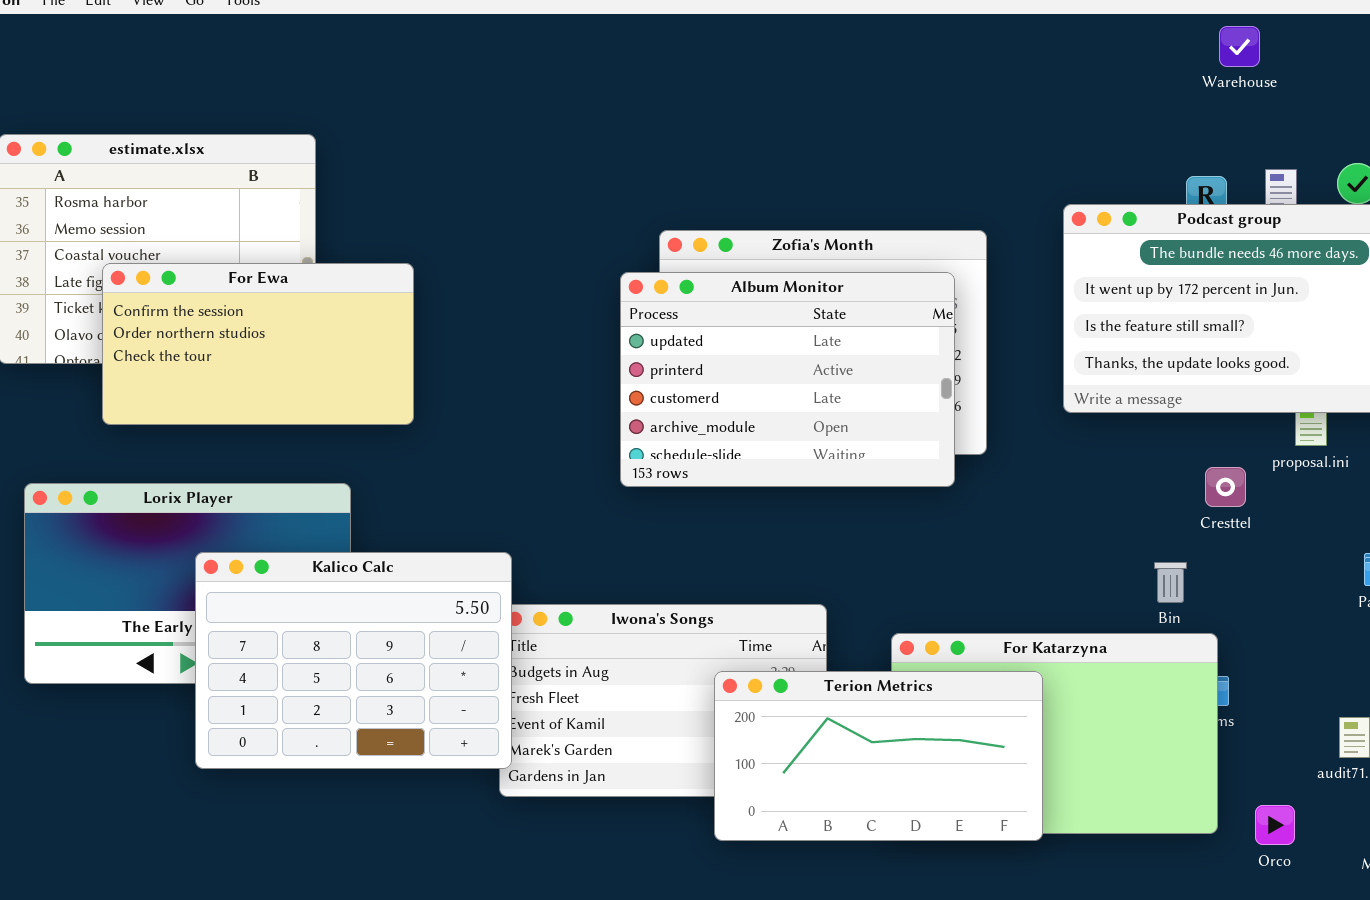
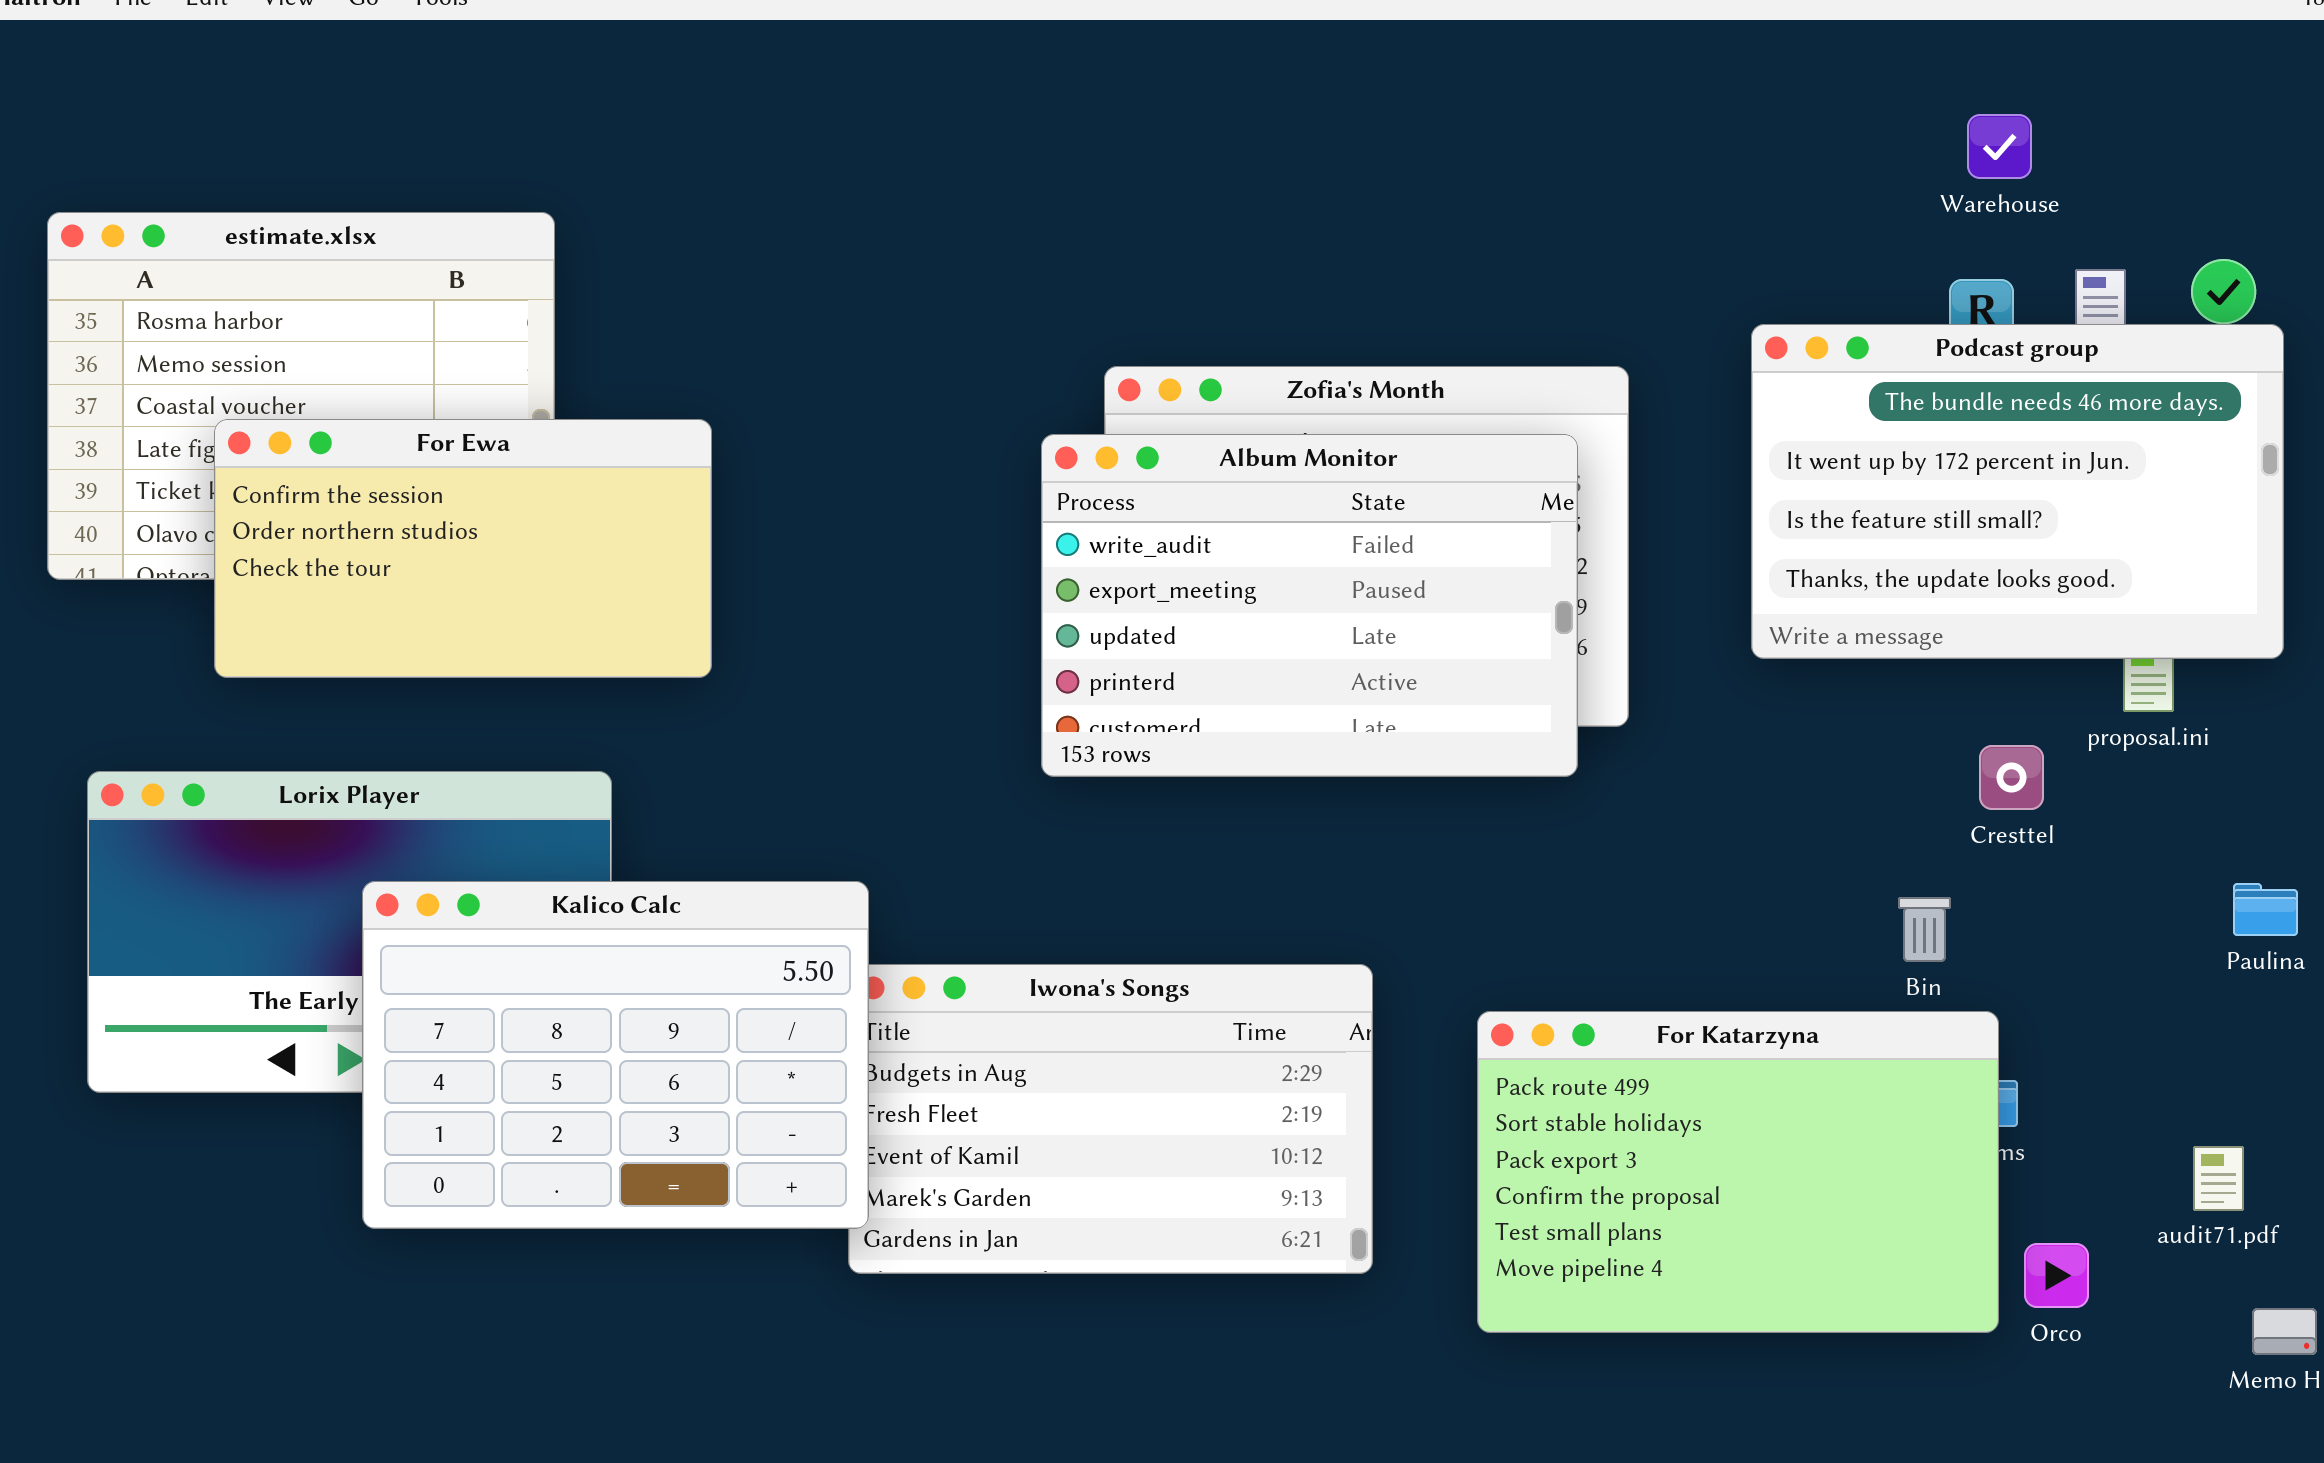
Warehouse: [1219,26,1260,67] -> [1967,114,2032,179], moved
Album Monitor: [620,272,955,487] -> [1041,434,1578,777], scrolled up 2 rows
Terion Metrics: [714,671,1043,841] -> none, closed
Orco: [1255,805,1295,845] -> [2024,1243,2089,1308], moved

